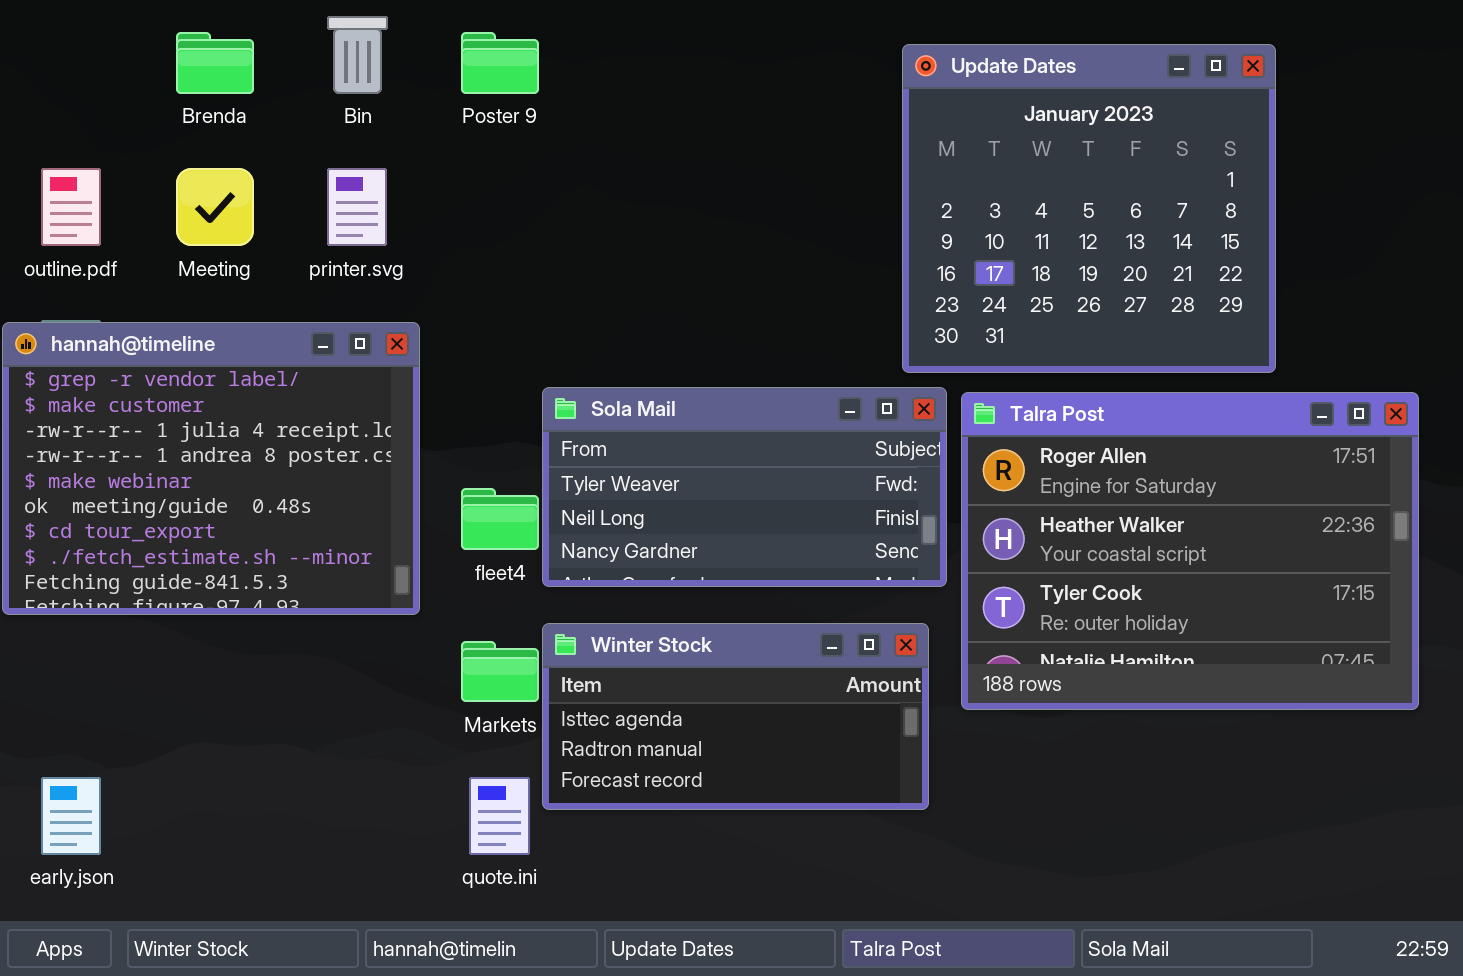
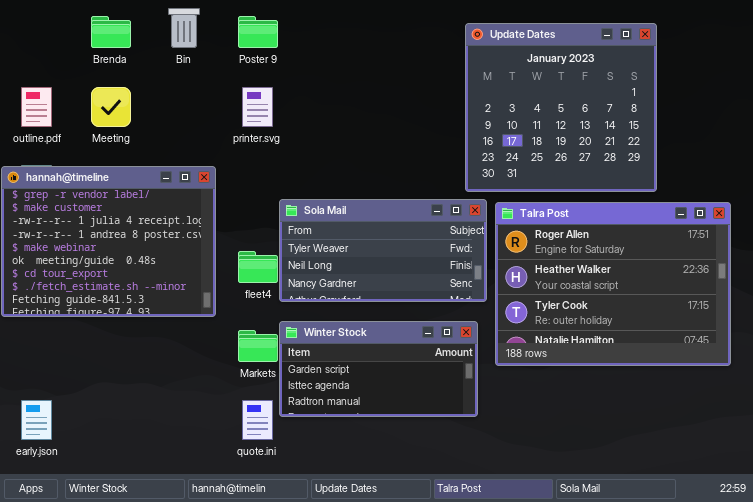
printer.svg: [327,168,387,246] -> [242,87,273,127], moved
Winter Stock: [542,623,929,810] -> [279,321,478,417], scrolled up 1 row

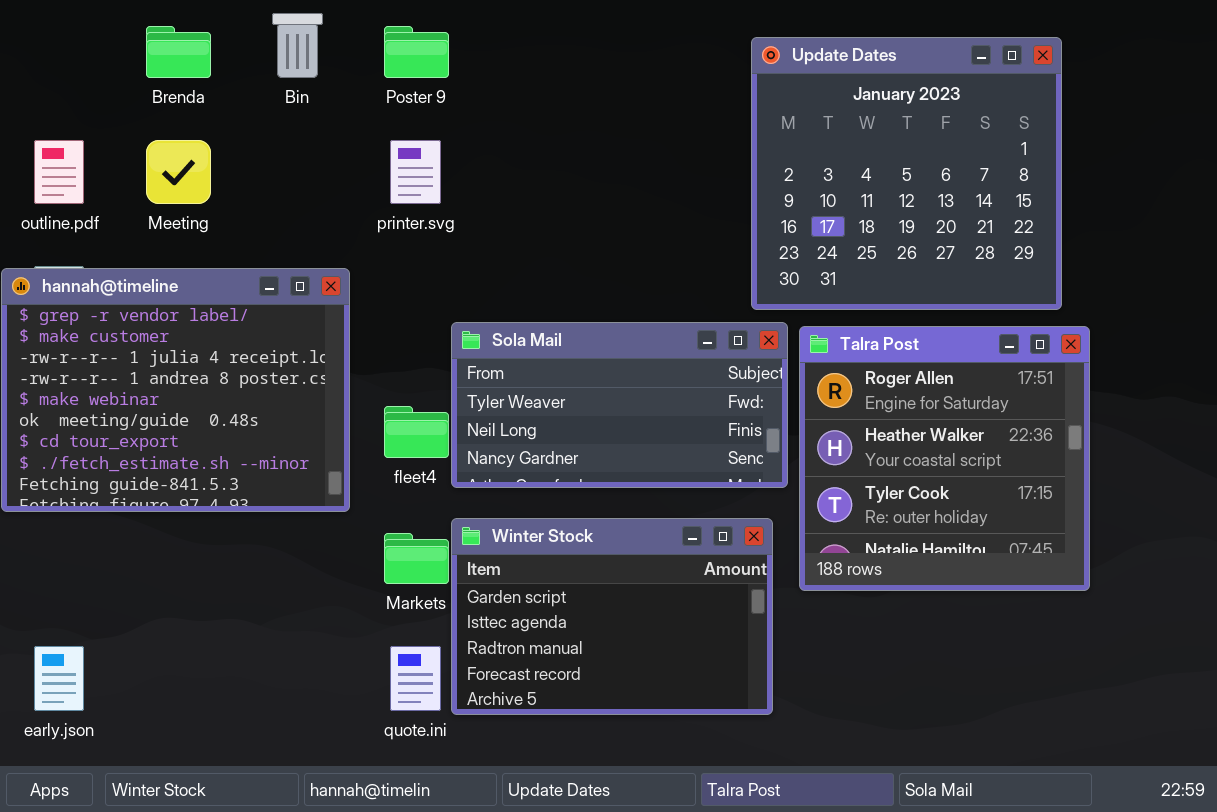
Talra Post: [495,202,731,366] -> [799,326,1090,591], resized
Winter Stock: [279,321,478,417] -> [451,518,773,715], resized

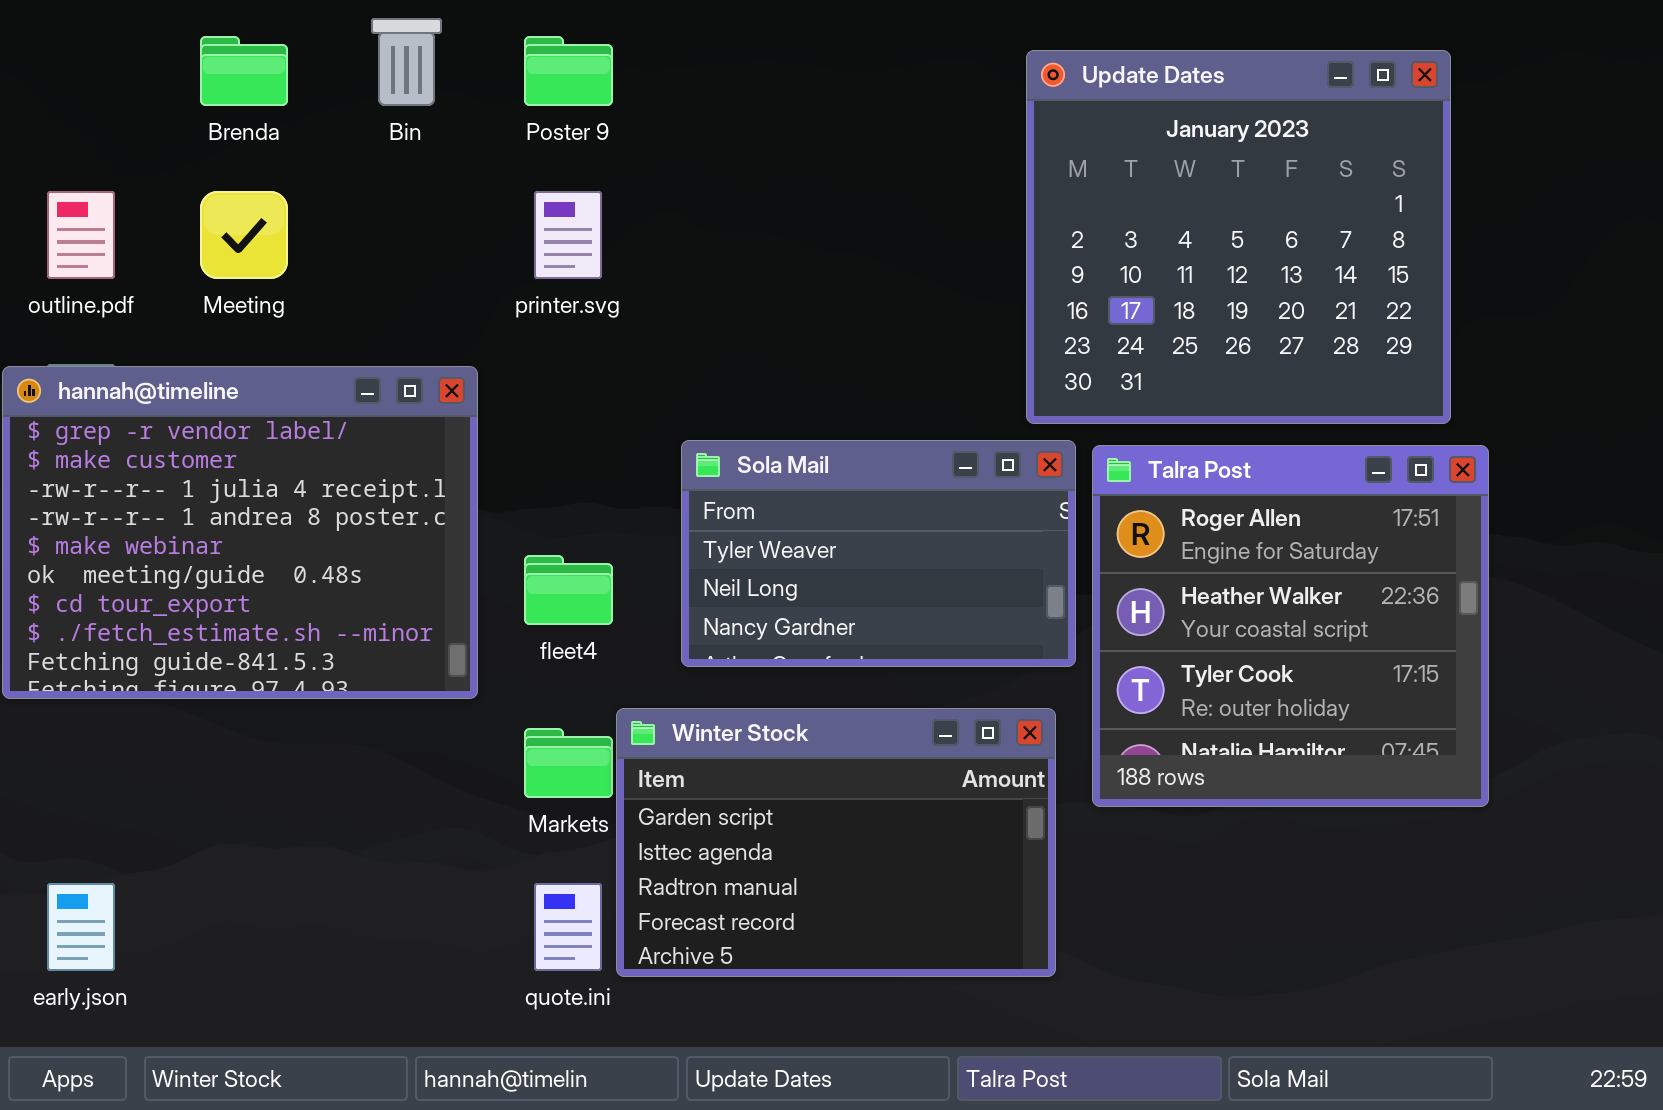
Sola Mail: [451,322,788,488] -> [681,440,1076,667], resized

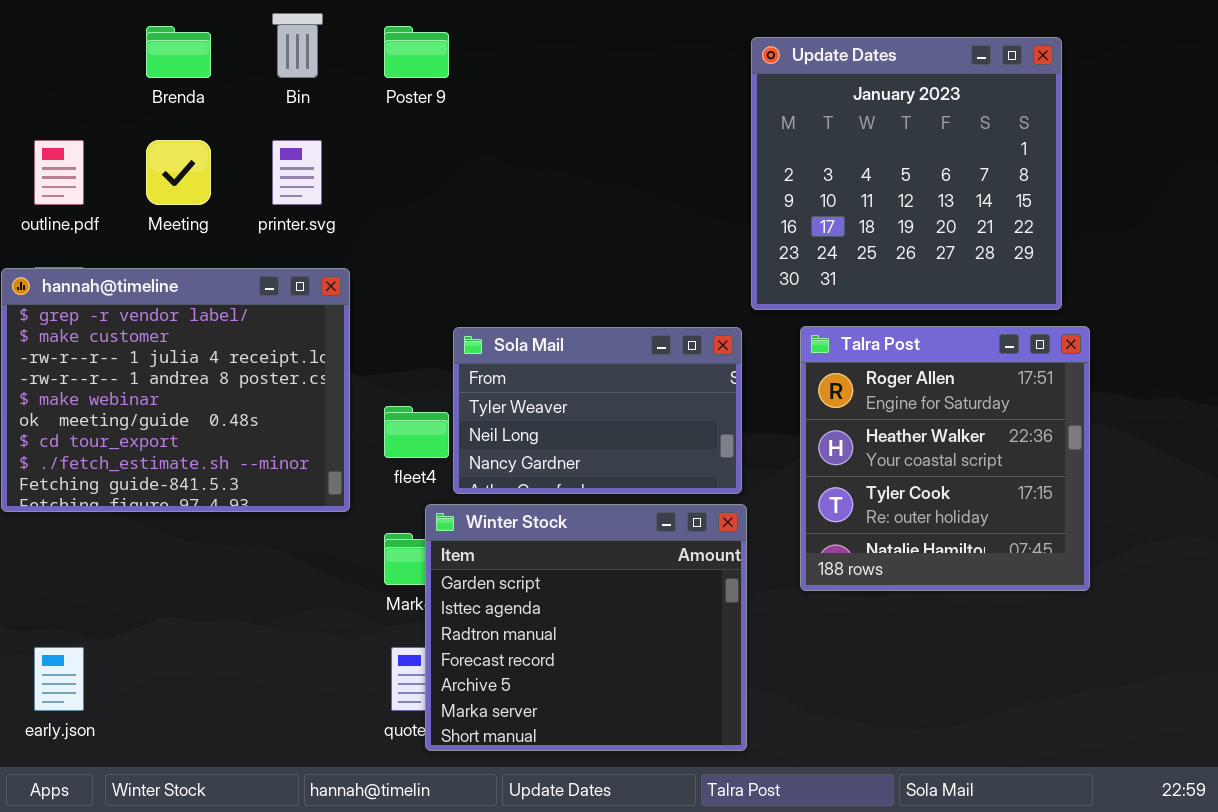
printer.svg: [534,191,602,279] -> [272,140,322,205], moved
Sola Mail: [681,440,1076,667] -> [453,327,742,494], moved
Winter Stock: [616,708,1056,977] -> [425,504,747,751], moved, resized

